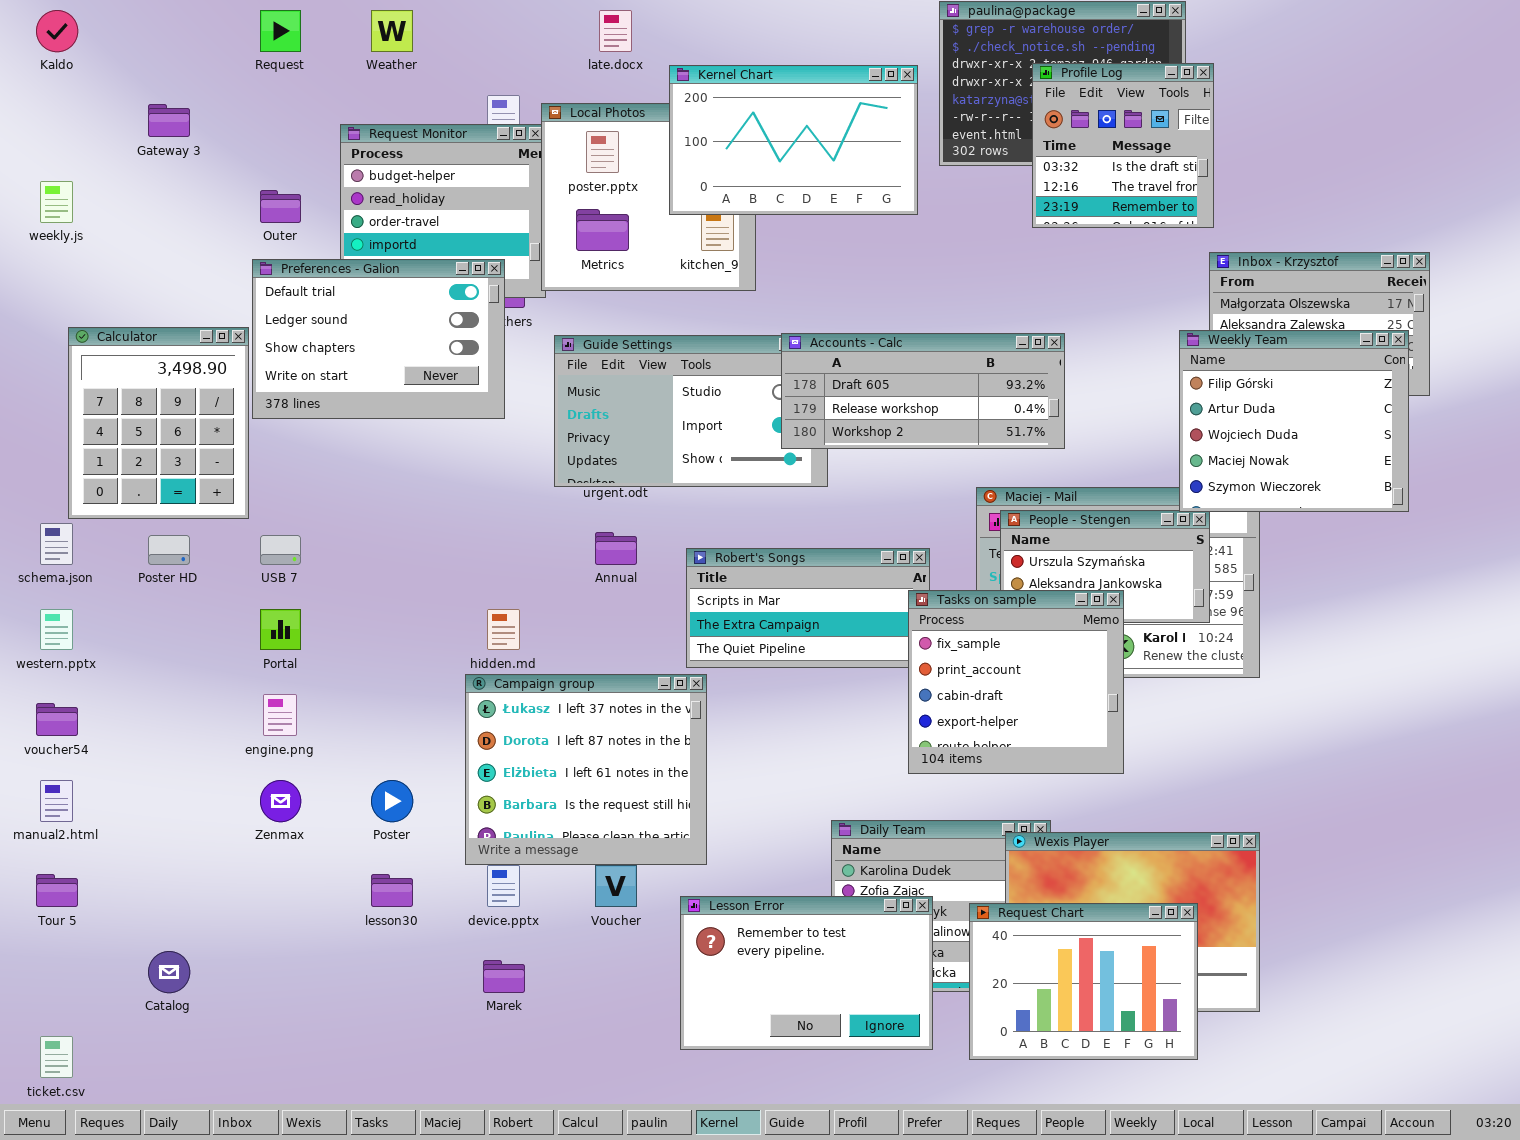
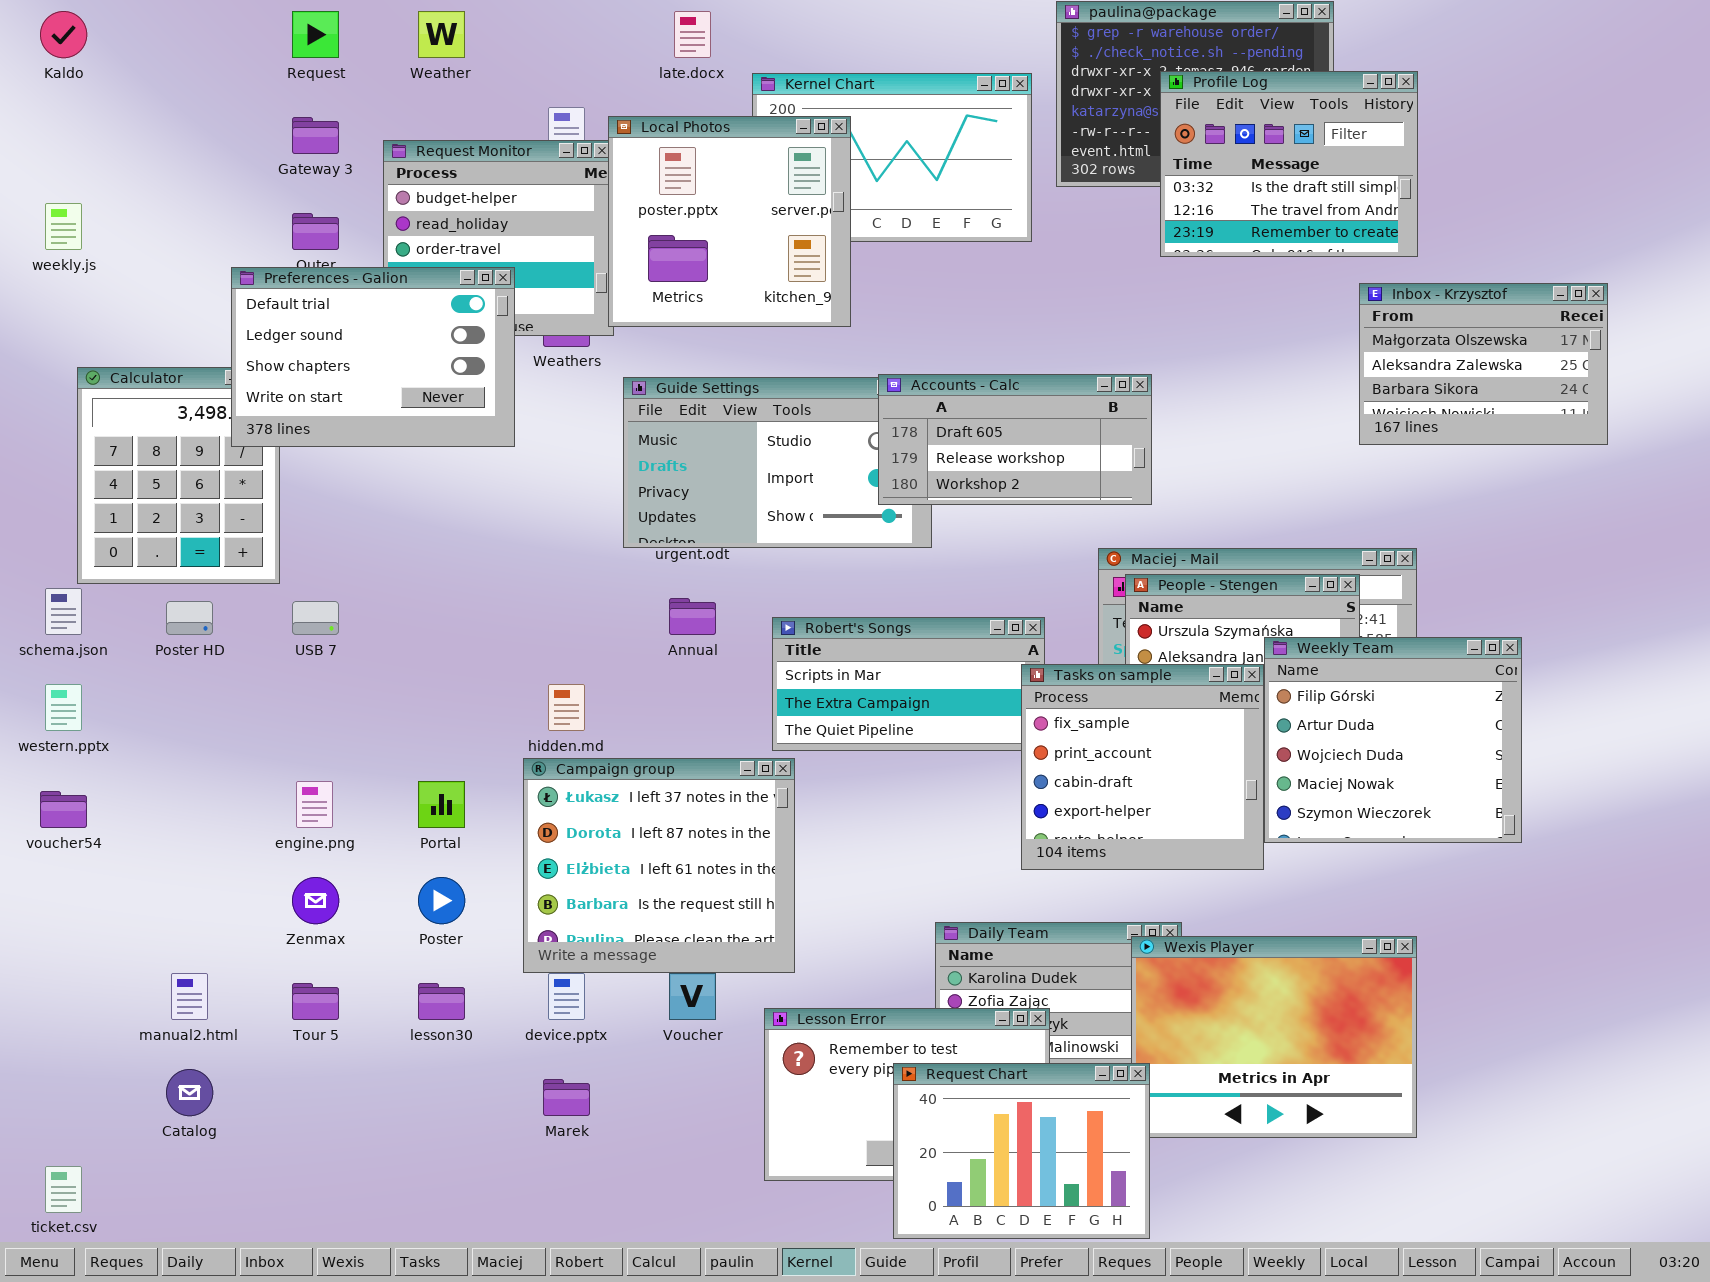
Profile Log: [1032,63,1214,228] -> [1160,71,1418,257], resized
Local Photos: [541,103,756,291] -> [608,116,851,327], raised
Gateway 3: [148,104,190,137] -> [292,117,339,154], moved
Preferences - Galion: [252,259,505,419] -> [231,267,515,447], moved
Weekly Team: [1179,330,1409,512] -> [1264,637,1522,843], moved
Accounts - Calc: [781,333,1065,449] -> [878,374,1152,505], resized
Portal: [260,609,301,650] -> [418,781,465,828], moved
manual2.html: [40,780,73,822] -> [171,973,208,1020], moved
Tour 5: [36,874,78,907] -> [292,983,339,1020], moved
Request Chart: [969,903,1198,1060] -> [893,1063,1150,1239], moved

